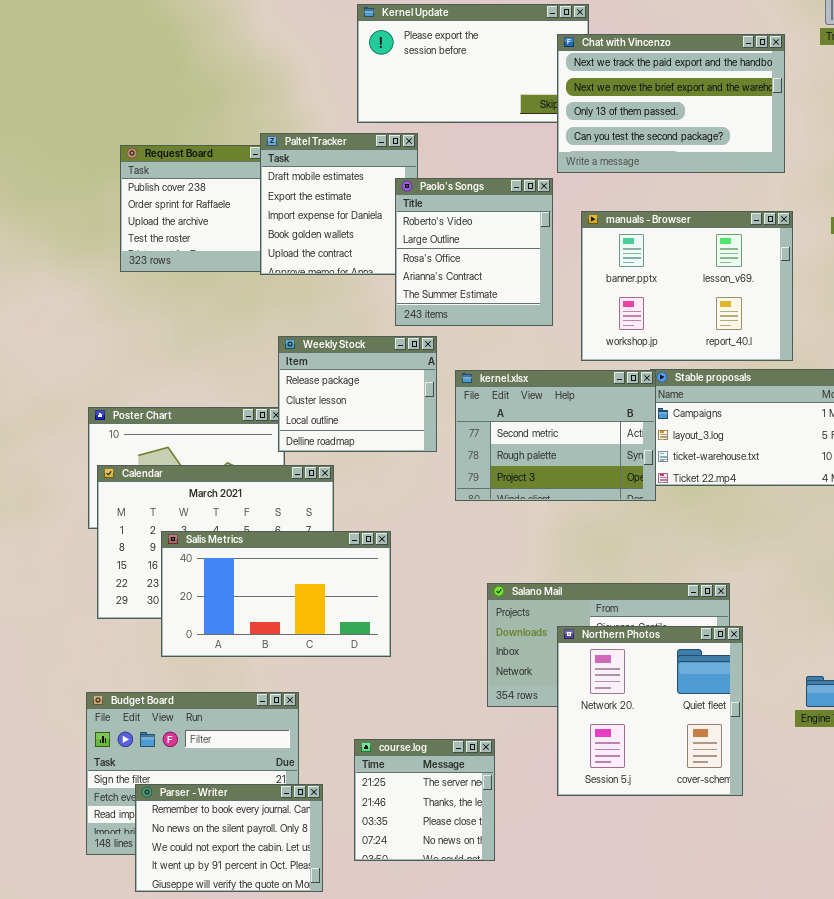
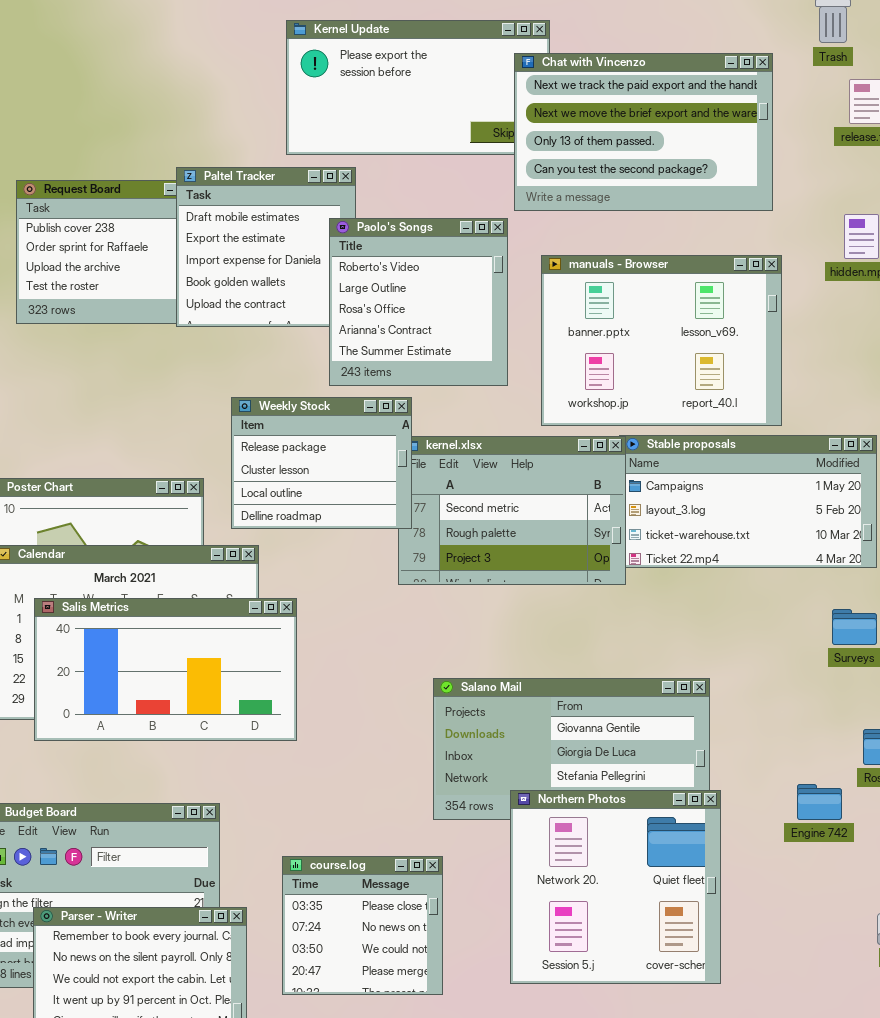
Weekly Stock: [278,336,437,452] -> [231,397,412,529], moved
Salis Metrics: [161,531,391,657] -> [34,598,297,741], moved
Northern Photos: [557,626,743,796] -> [510,790,721,984], moved
course.log: [354,739,495,861] -> [282,856,443,995], scrolled down 2 rows

